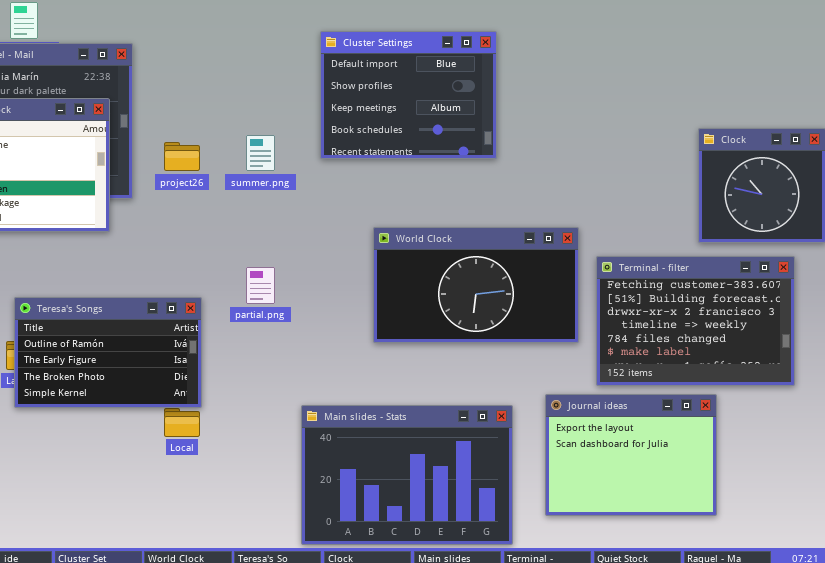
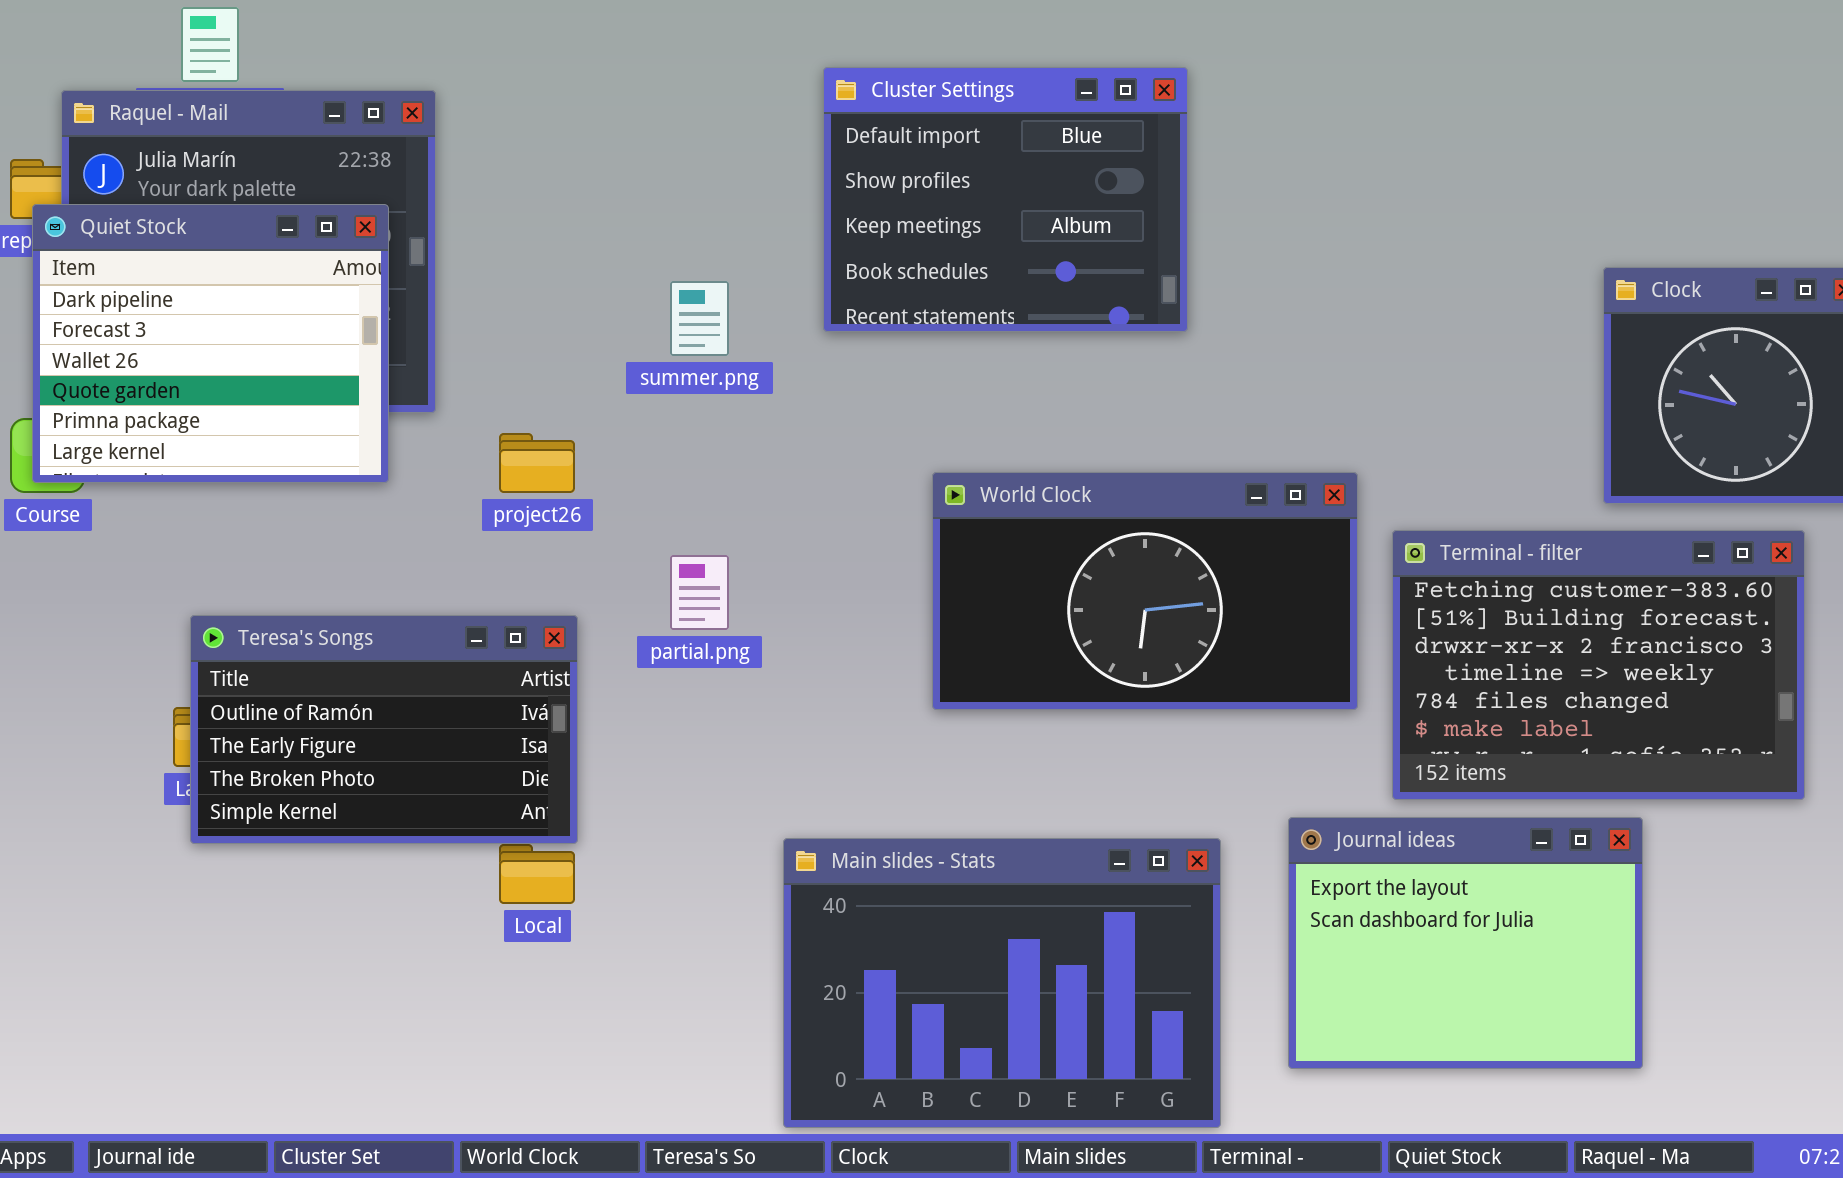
project26: [164,142,200,171] -> [499,433,575,493], moved

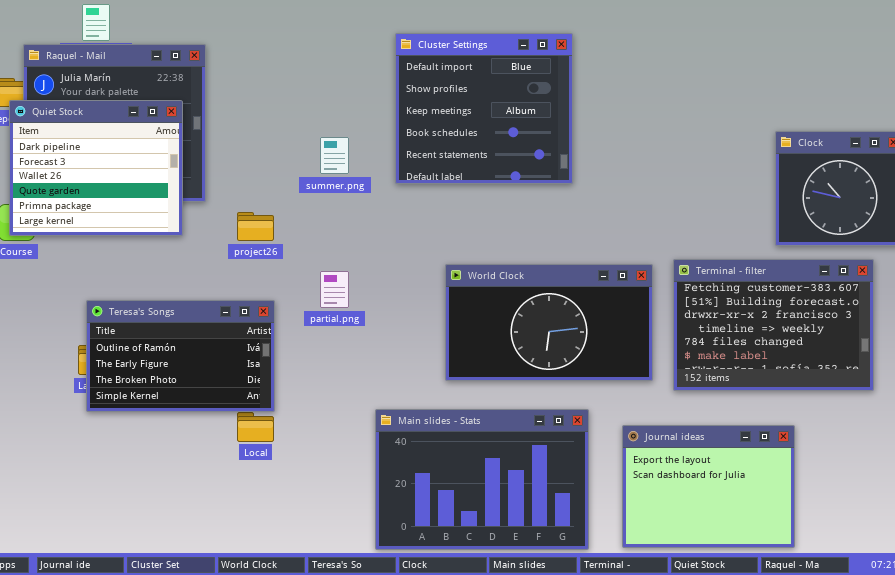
Cluster Settings: [823,67,1188,332] -> [395,33,573,184], resized
World Clock: [932,472,1358,710] -> [445,264,653,381], moved
Journal ideas: [1288,817,1643,1069] -> [622,425,795,548], moved

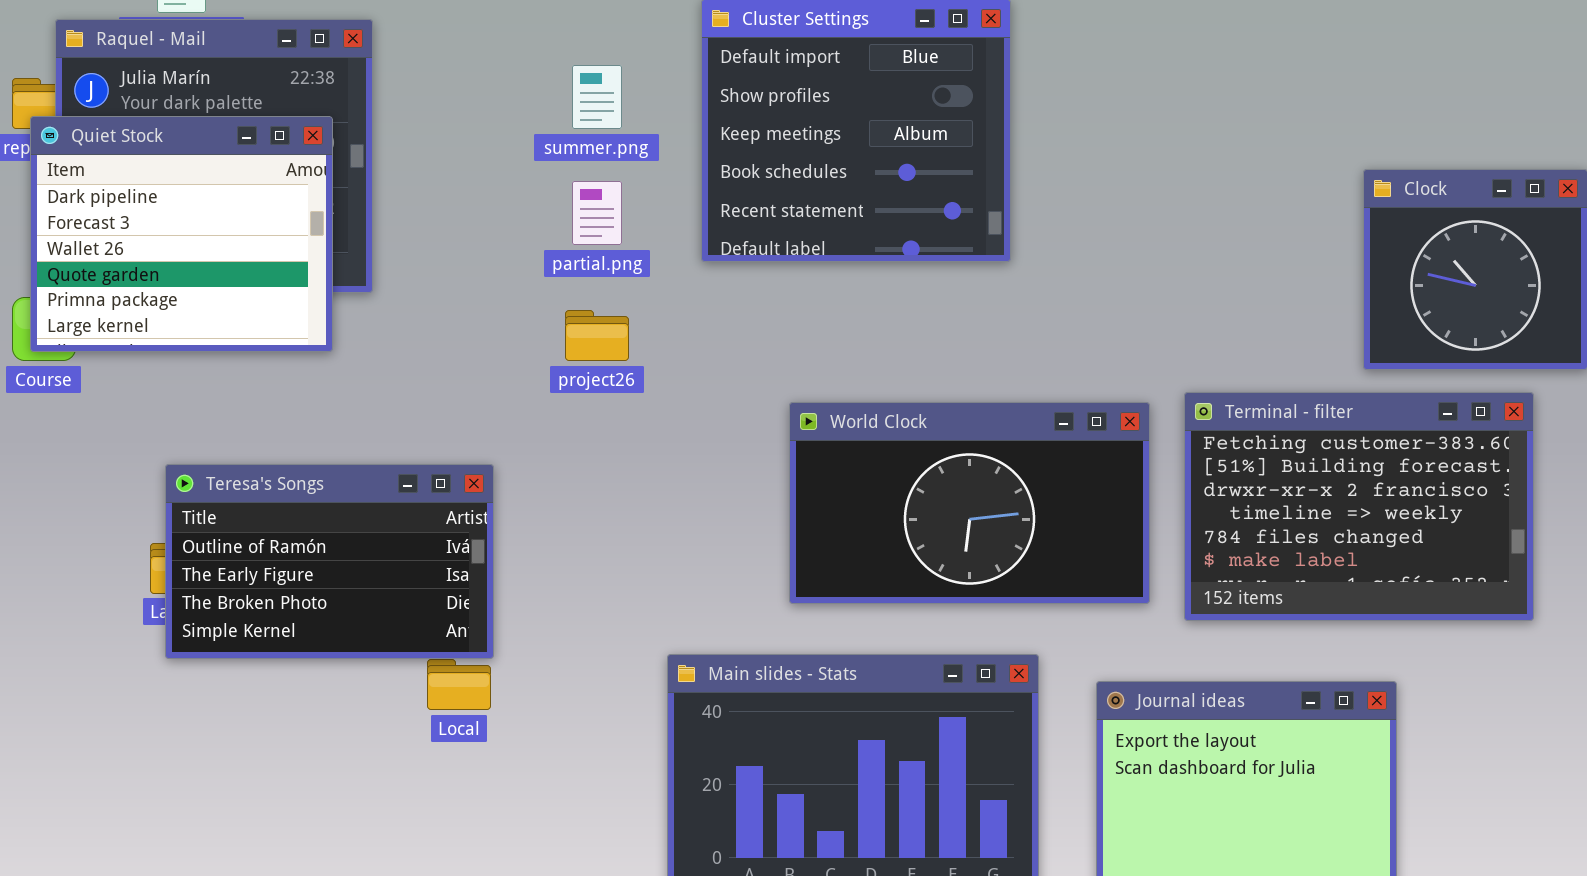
summer.png: [320,137,349,174] -> [572,65,622,129], moved
project26: [237,212,274,241] -> [565,310,629,361], moved
partial.png: [320,271,349,308] -> [572,181,622,245], moved

